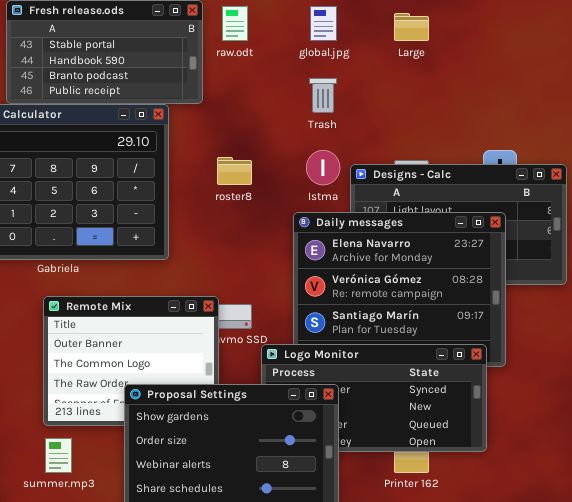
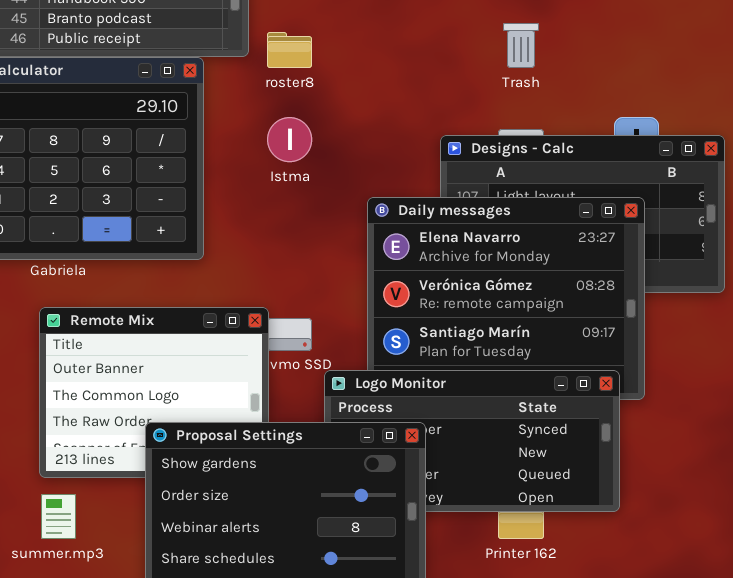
Trash: [309,78,337,113] -> [503,23,539,68], moved
Istma: [306,150,340,185] -> [267,117,312,162], moved
roster8: [217,157,252,185] -> [267,32,312,68], moved

